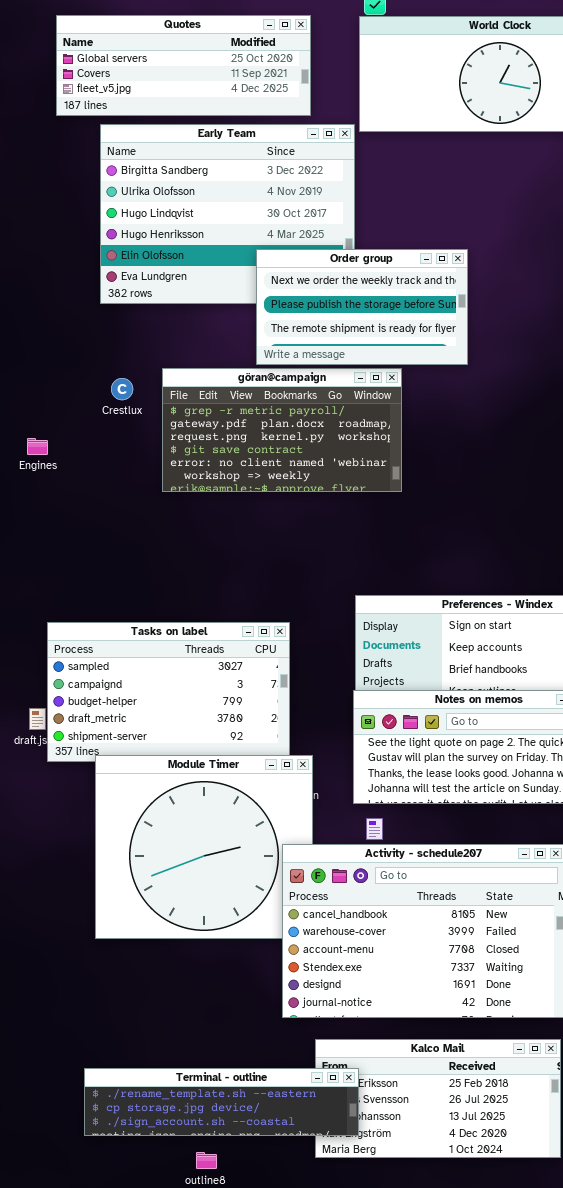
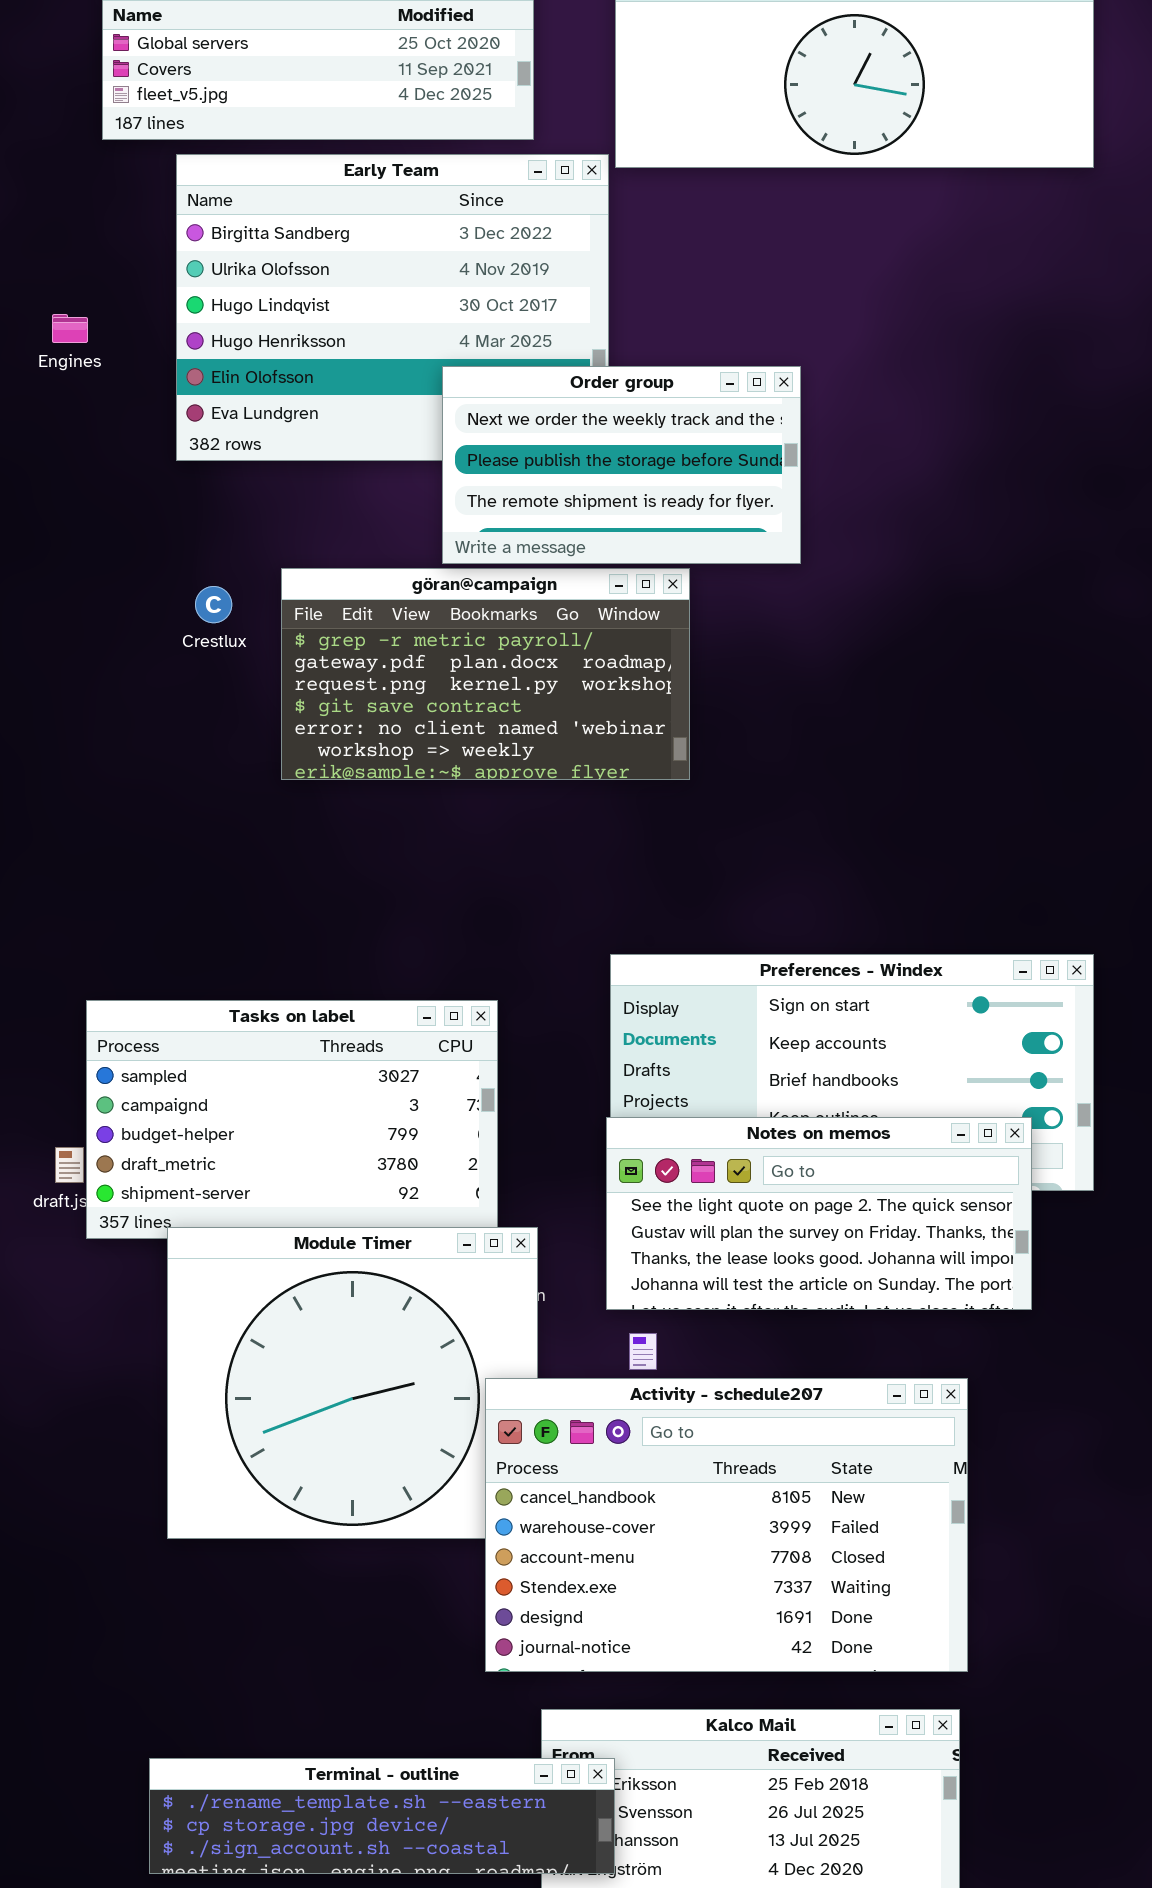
Engines: [27,438,48,455] -> [52,314,88,343], moved

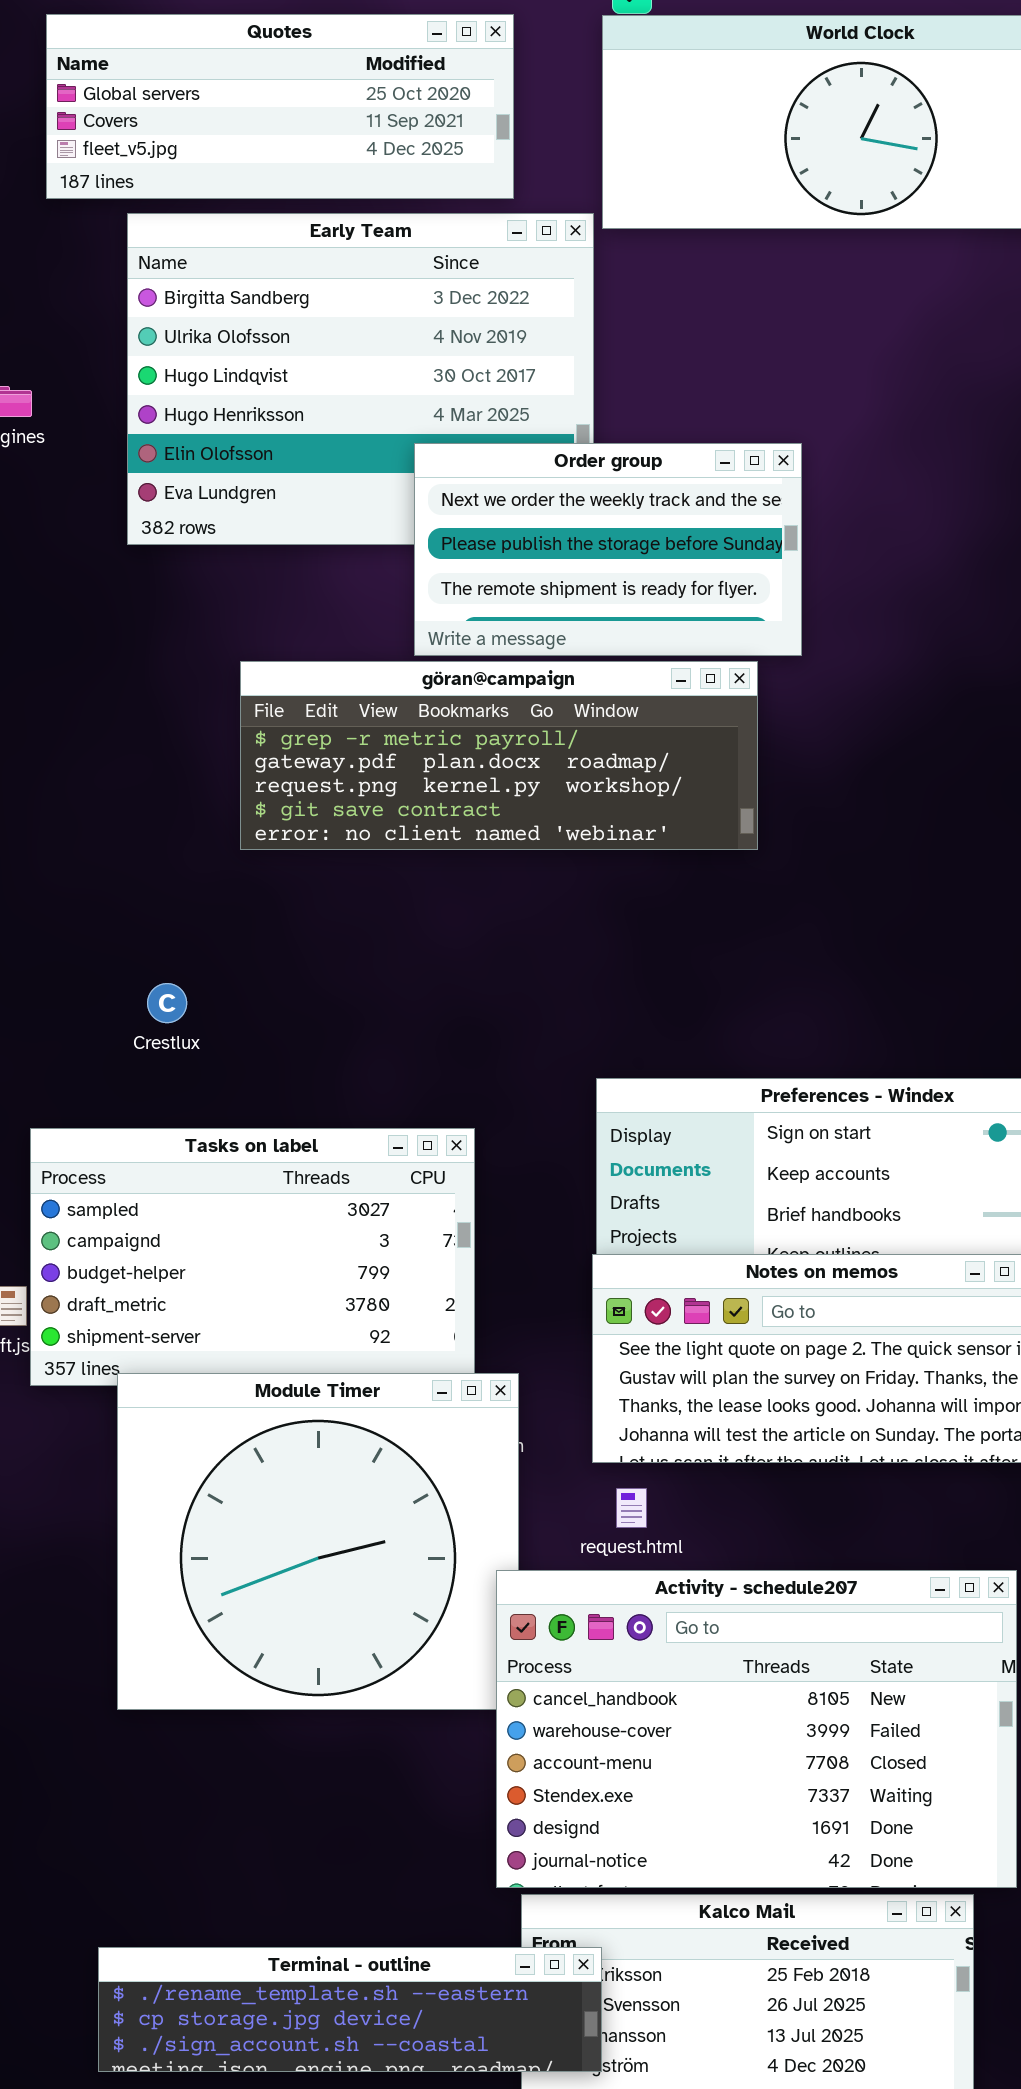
göran@campaign: [281,568,690,780] -> [240,661,758,850], resized
Crestlux: [195,586,232,623] -> [147,983,187,1023], moved
Activity - schedule207: [485,1378,968,1672] -> [496,1570,1017,1888], moved

